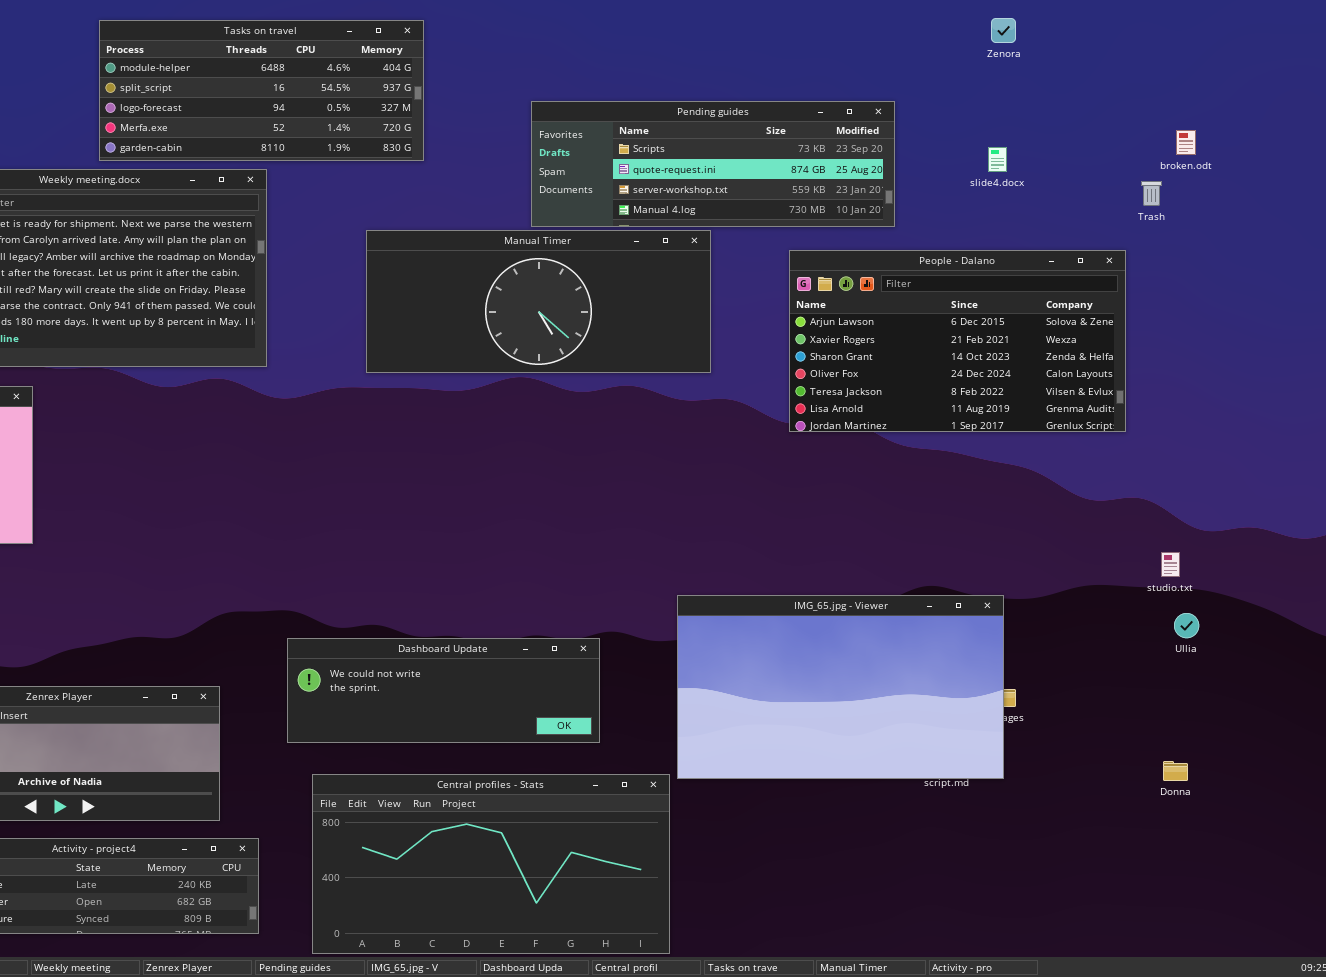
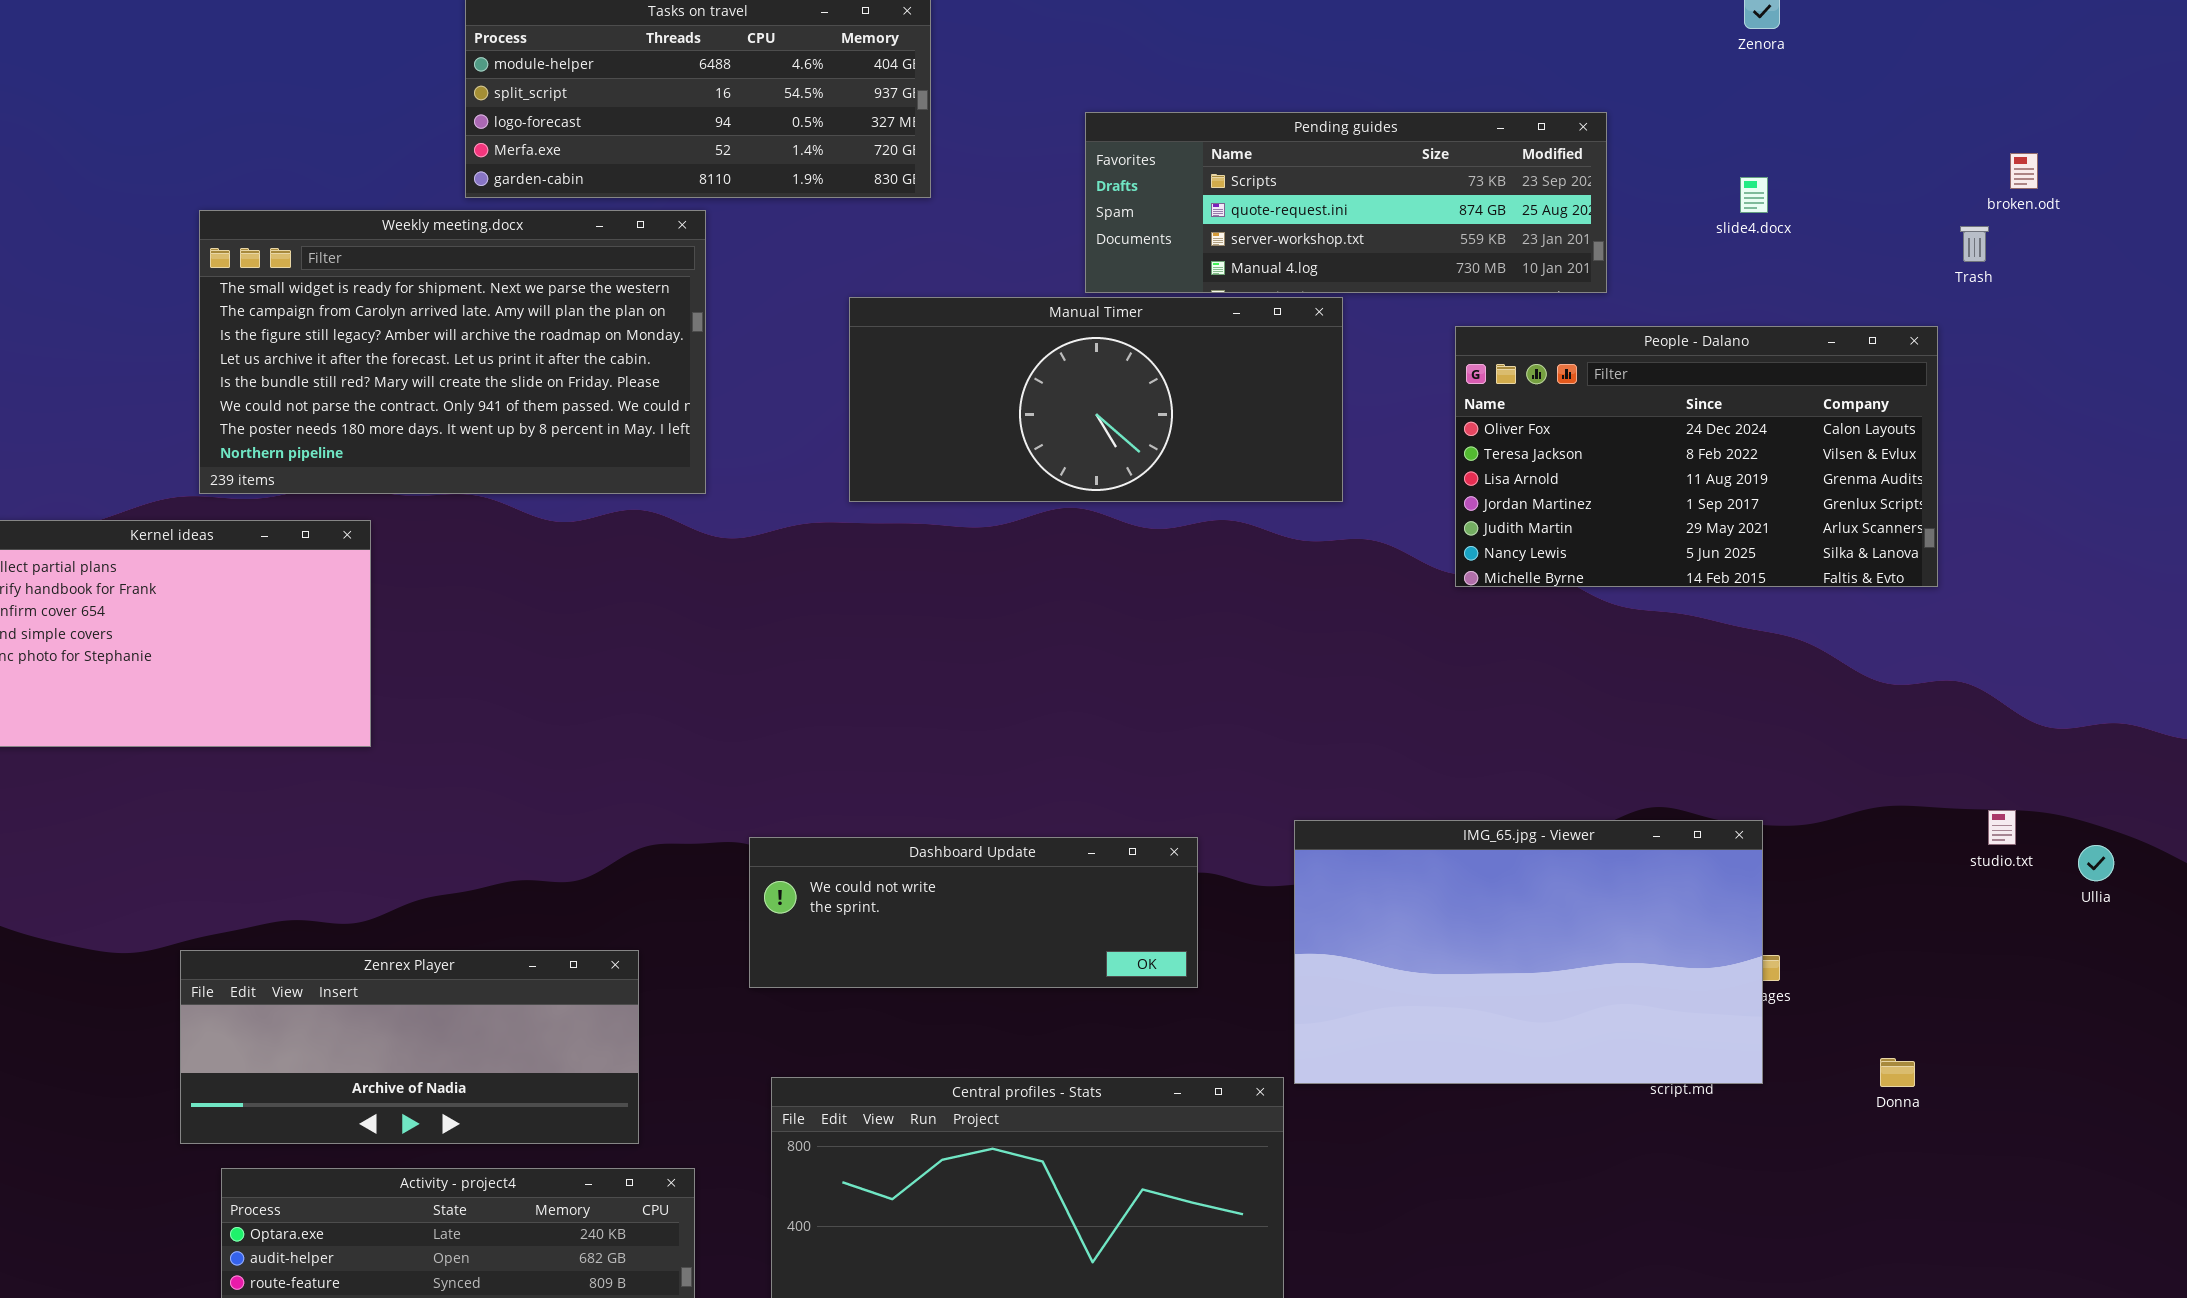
People - Dalano: [789,250,1126,432] -> [1455,326,1938,587], scrolled down 3 rows
studio.txt: [1161,552,1180,577] -> [1988,810,2016,845], moved
Ullia: [1174,613,1199,638] -> [2078,845,2114,881], moved
Dashboard Update: [287,638,600,743] -> [749,837,1198,988], moved
Donna: [1163,761,1188,781] -> [1880,1058,1915,1087], moved

